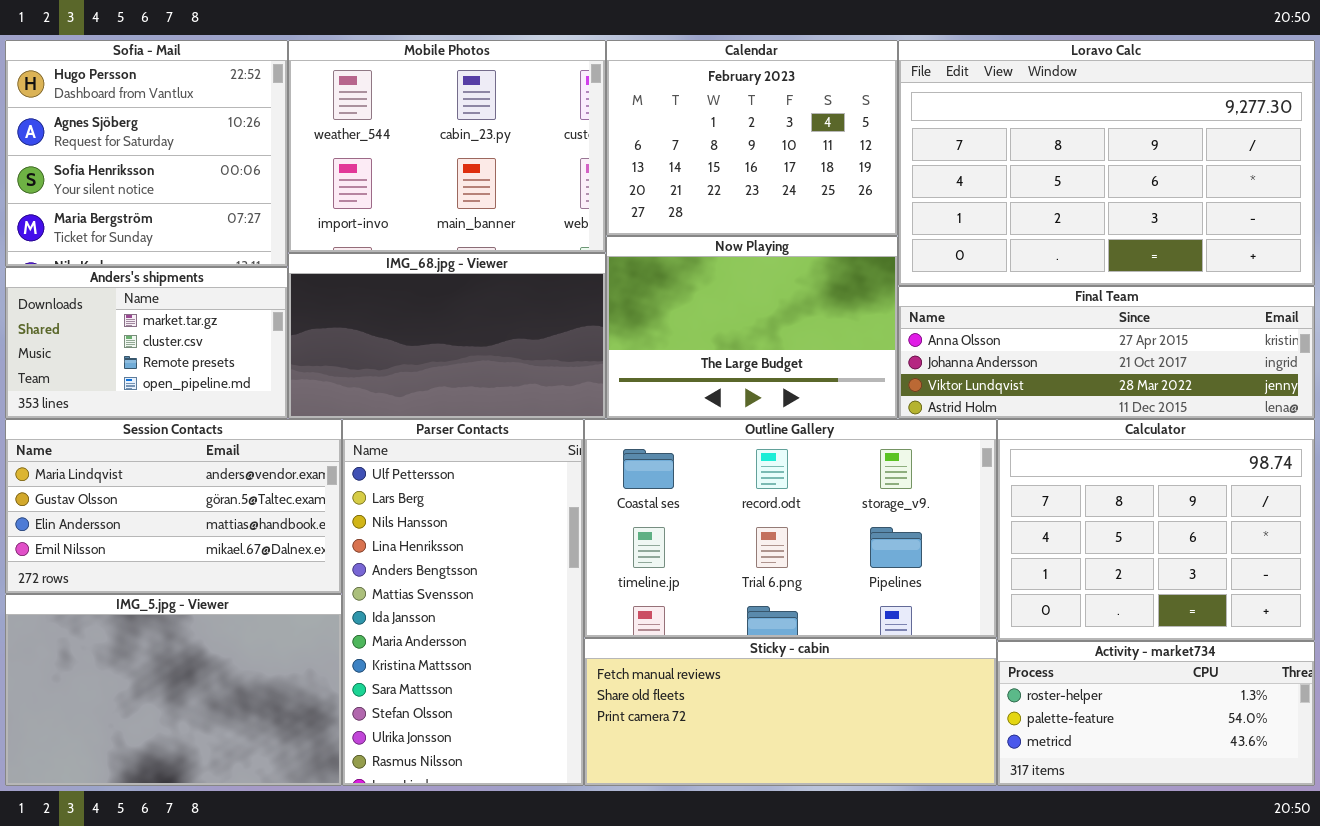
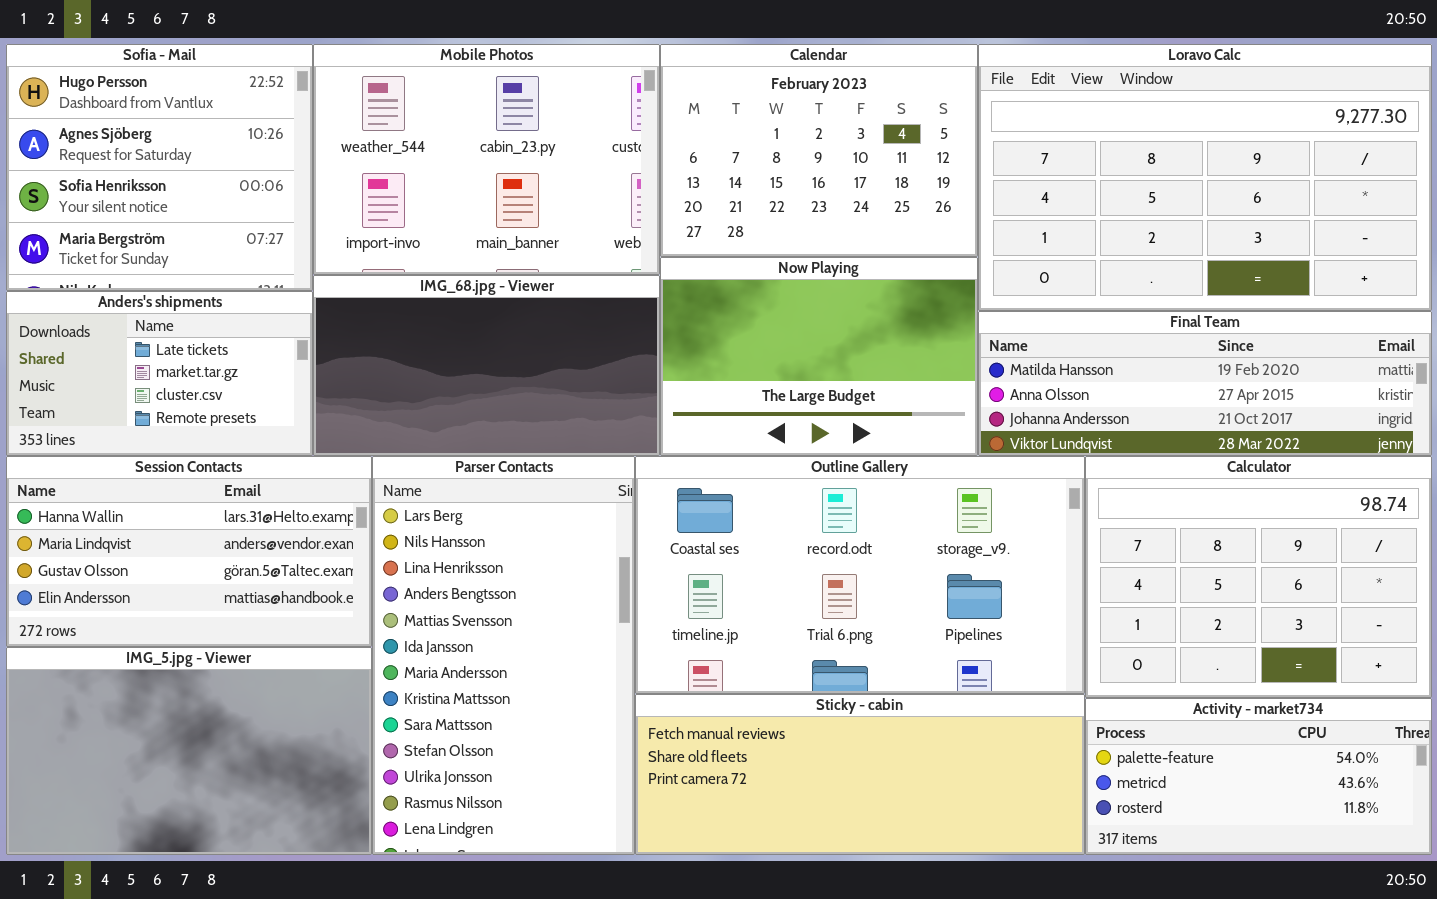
Anders's shipments: [5,267,288,419] -> [6,291,313,456], scrolled up 1 row
Final Team: [898,286,1315,419] -> [978,311,1432,456], scrolled up 1 row
Session Contacts: [5,419,342,594] -> [6,456,372,647], scrolled up 1 row
Parser Contacts: [342,419,584,786] -> [372,456,635,855], scrolled down 1 row
Activity - market734: [997,641,1315,786] -> [1085,698,1432,855], scrolled down 1 row

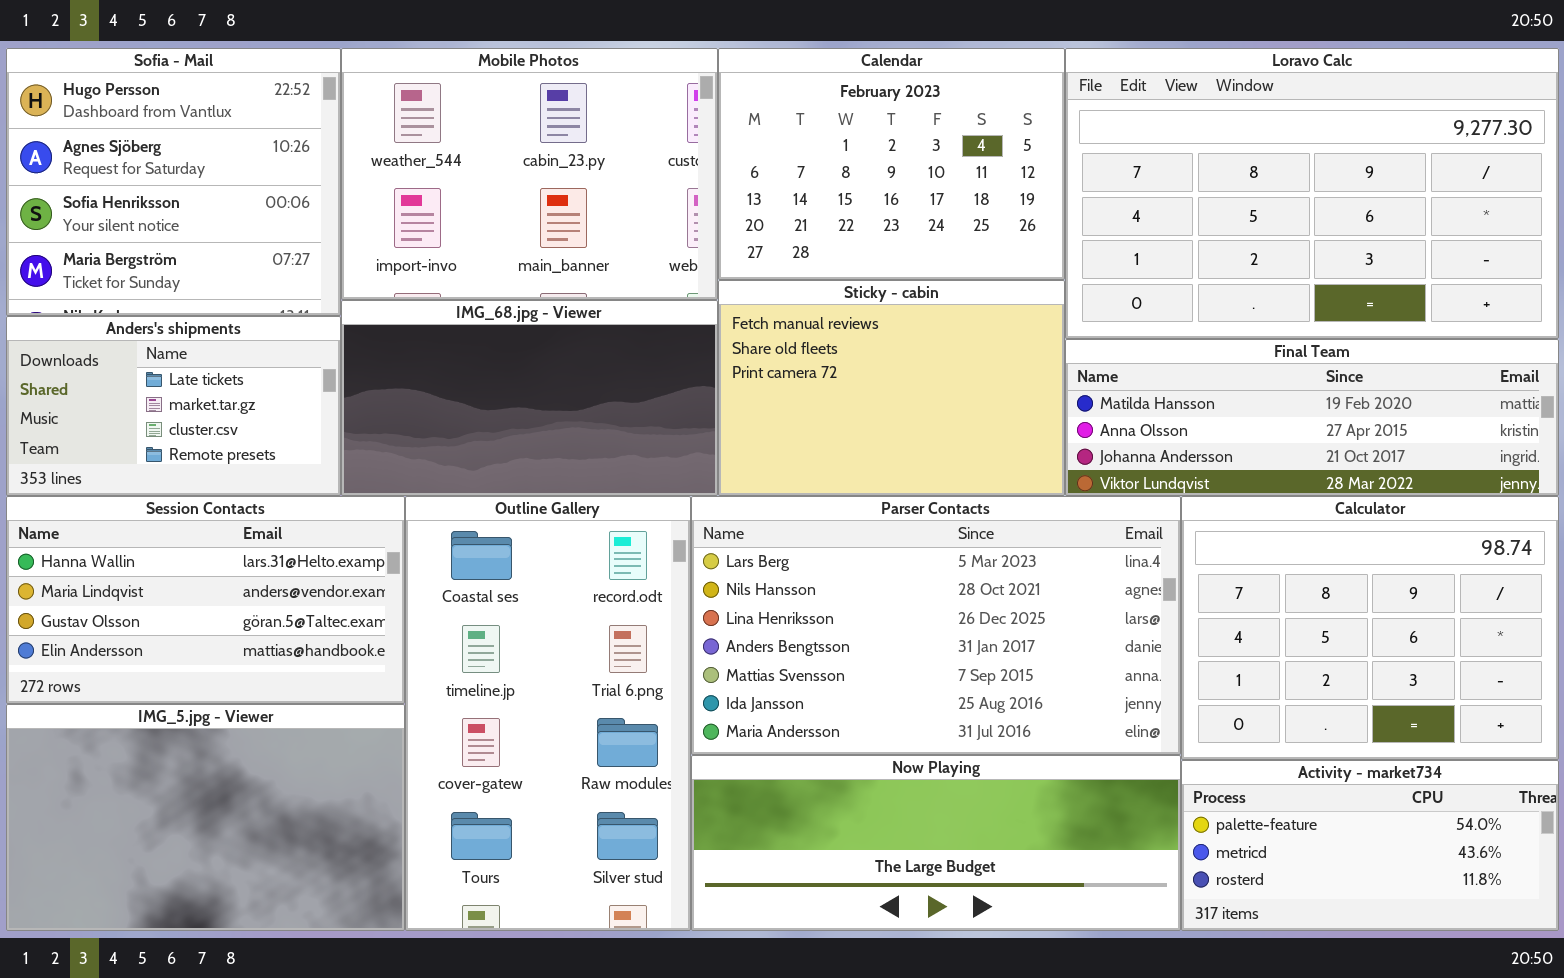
Now Playing: [660,257,978,456] -> [691,755,1181,931], moved, resized
Parser Contacts: [372,456,635,855] -> [691,496,1181,755], moved, resized
Outline Gallery: [635,456,1085,694] -> [405,496,691,931], moved, resized
Sticky - cabin: [635,694,1085,855] -> [718,280,1065,496], moved, resized

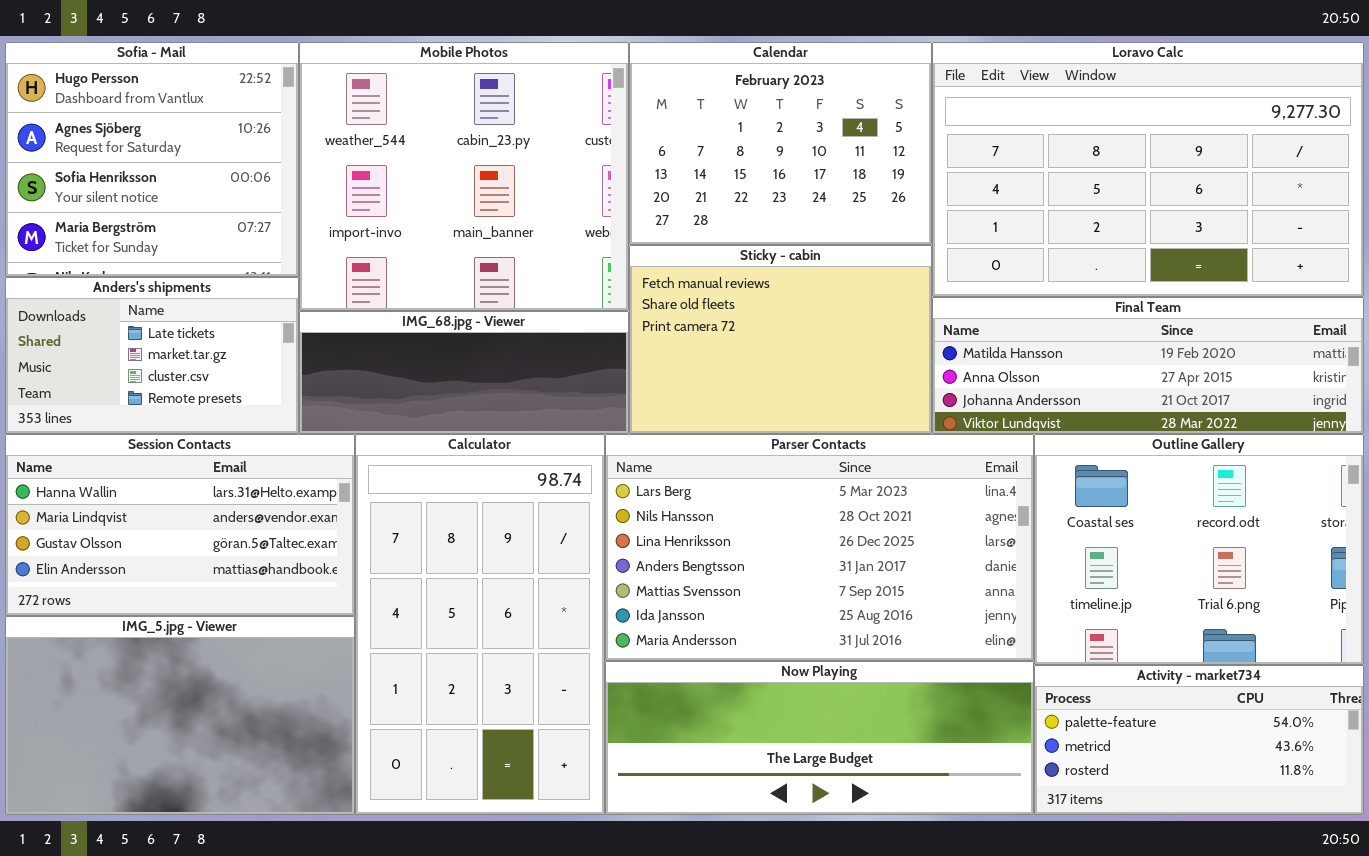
Mobile Photos: [341,48,718,300] -> [299,42,629,311], resized
IMG_68.jpg - Viewer: [341,300,718,496] -> [299,311,629,434], resized
Outline Gallery: [405,496,691,931] -> [1034,434,1364,665], moved, resized
Calculator: [1181,496,1559,760] -> [355,434,605,815], moved, resized

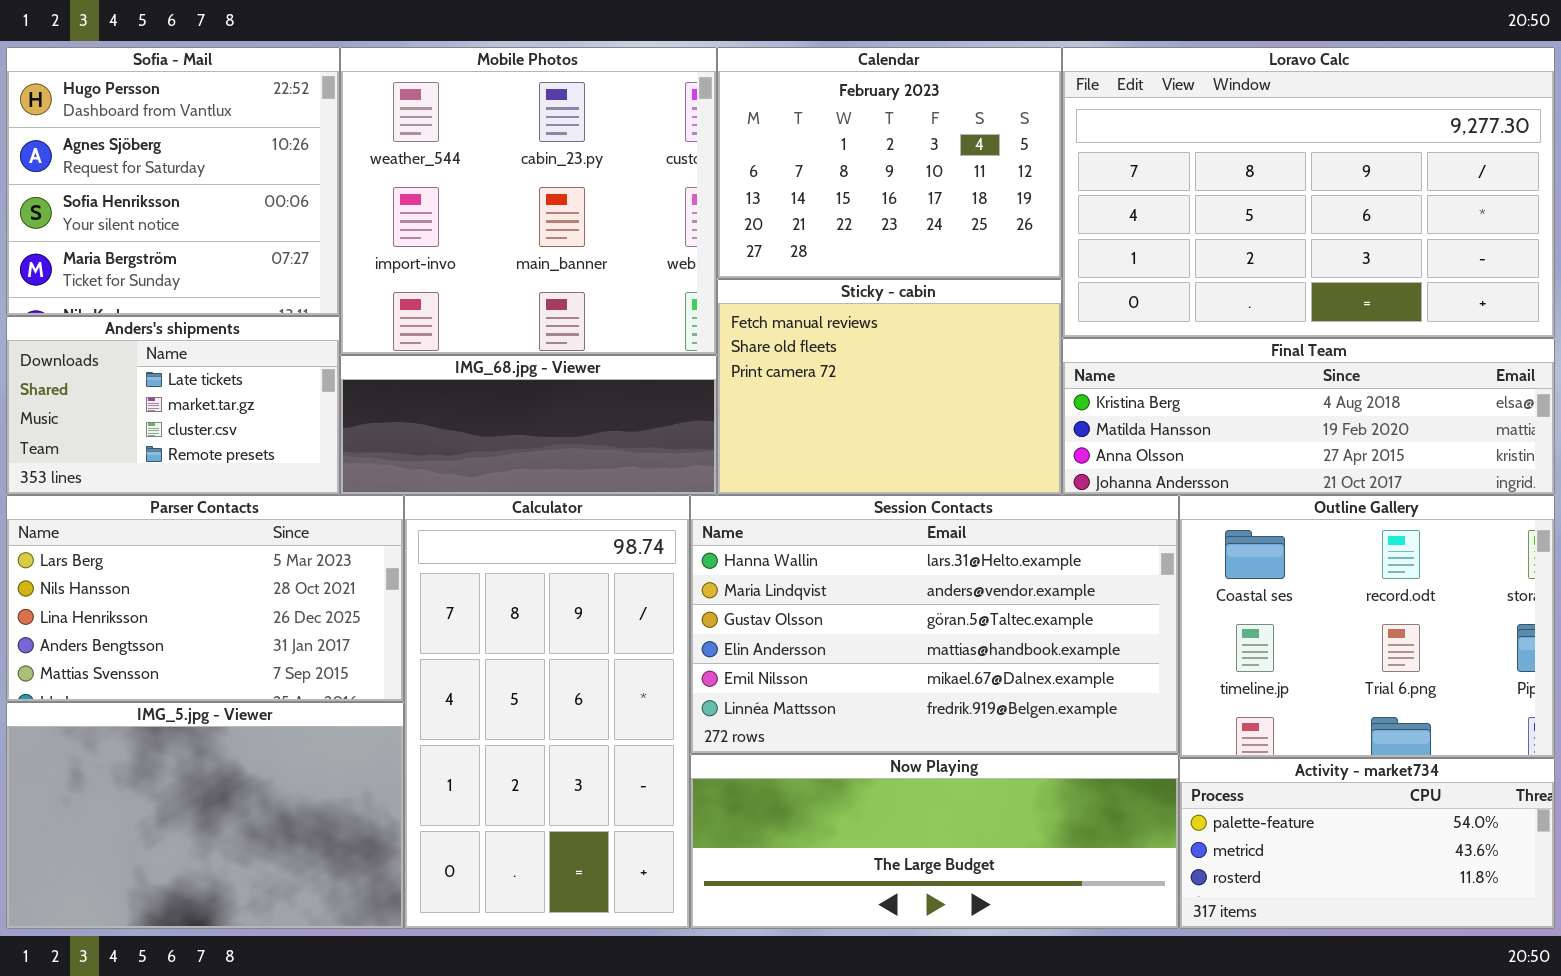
Final Team: [932,297,1364,434] -> [1062,338,1555,495], scrolled up 1 row
Session Contacts: [5,434,355,616] -> [690,495,1179,754], moved, resized
Parser Contacts: [605,434,1034,661] -> [6,495,404,702], moved, resized

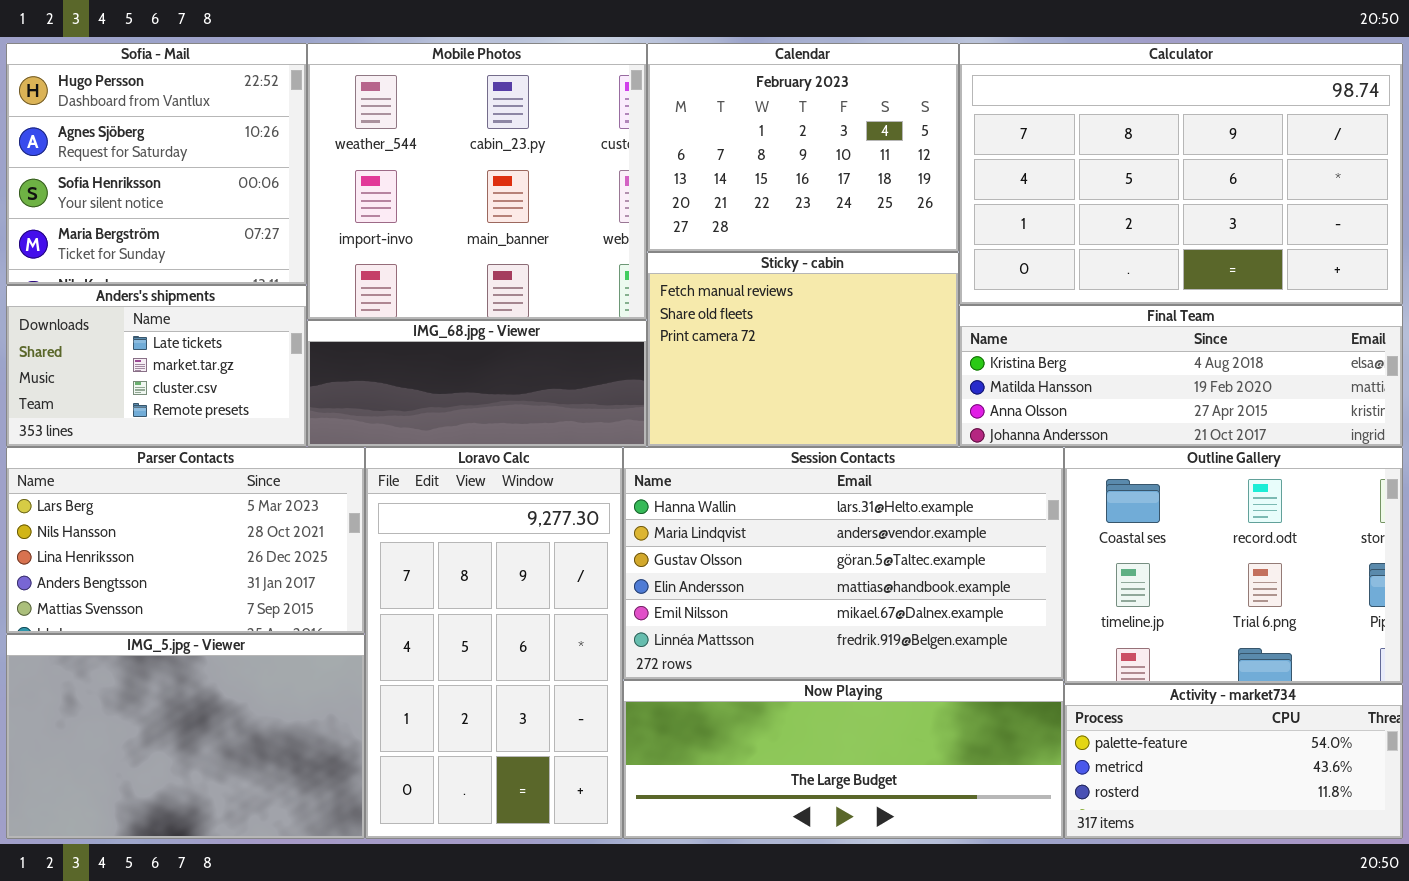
Loravo Calc: [1062,47,1555,338] -> [365,447,623,839], moved, resized
Calculator: [404,495,690,929] -> [959,43,1403,305], moved, resized

